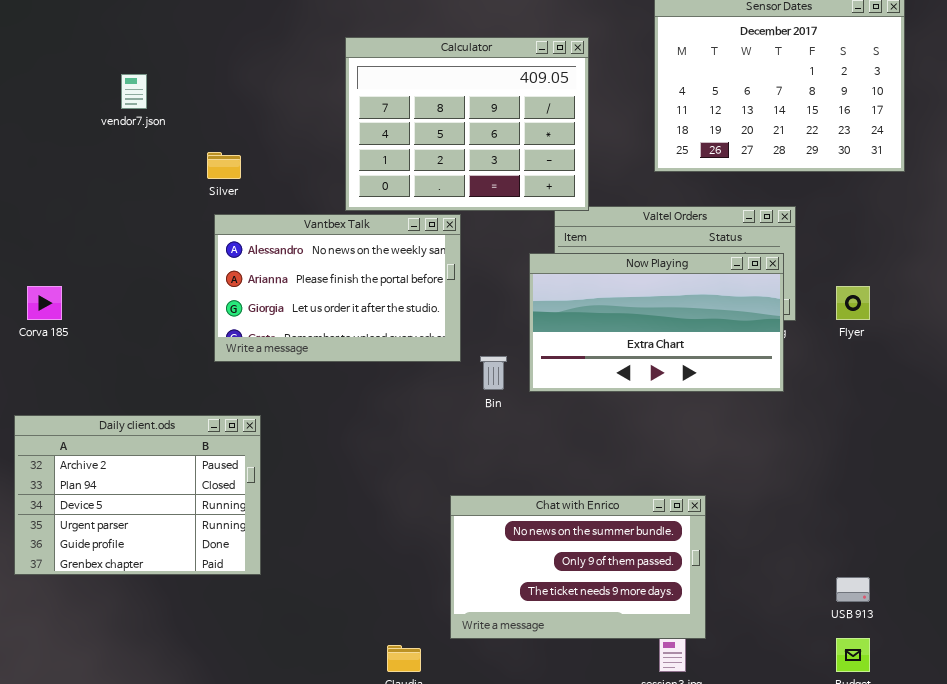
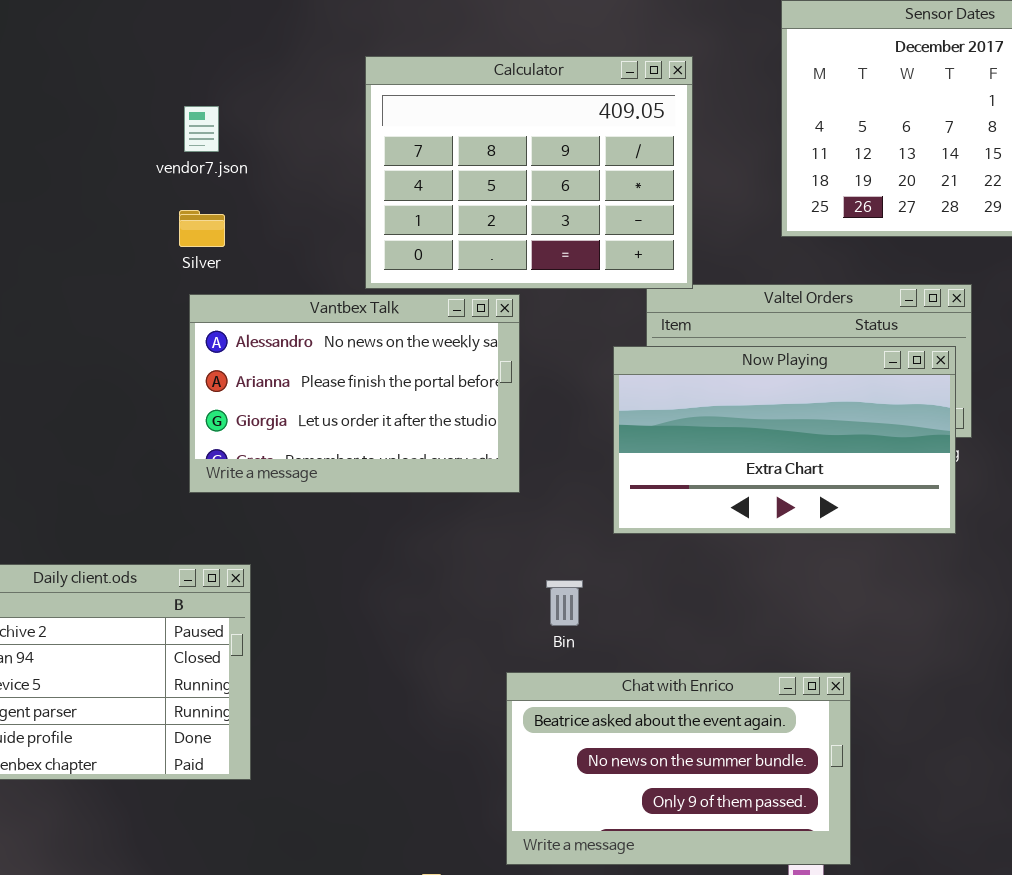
vendor7.json: [121,74,147,109] -> [184,106,219,152], moved
Bin: [480,356,507,390] -> [546,580,583,626], moved
Chat with Enrico: [450,495,706,639] -> [506,672,851,865], scrolled up 1 row

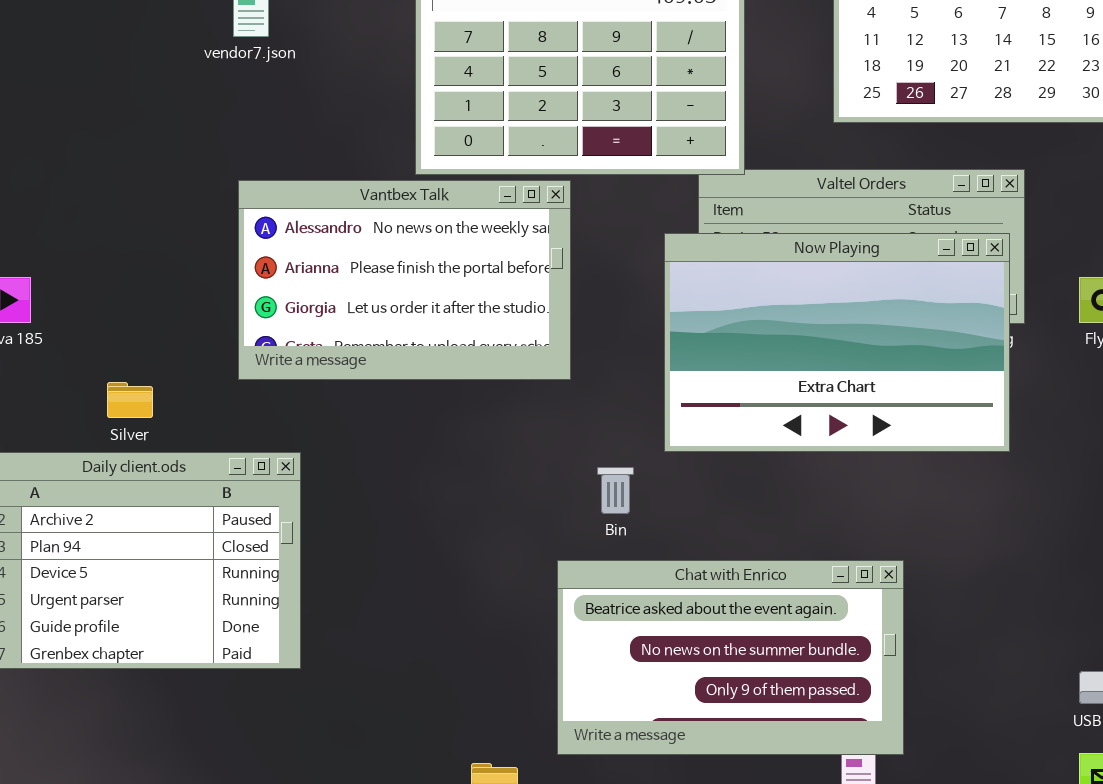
Silver: [179,210,225,247] -> [107,382,153,418], moved
Now Playing: [613,346,956,534] -> [664,233,1010,452], resized

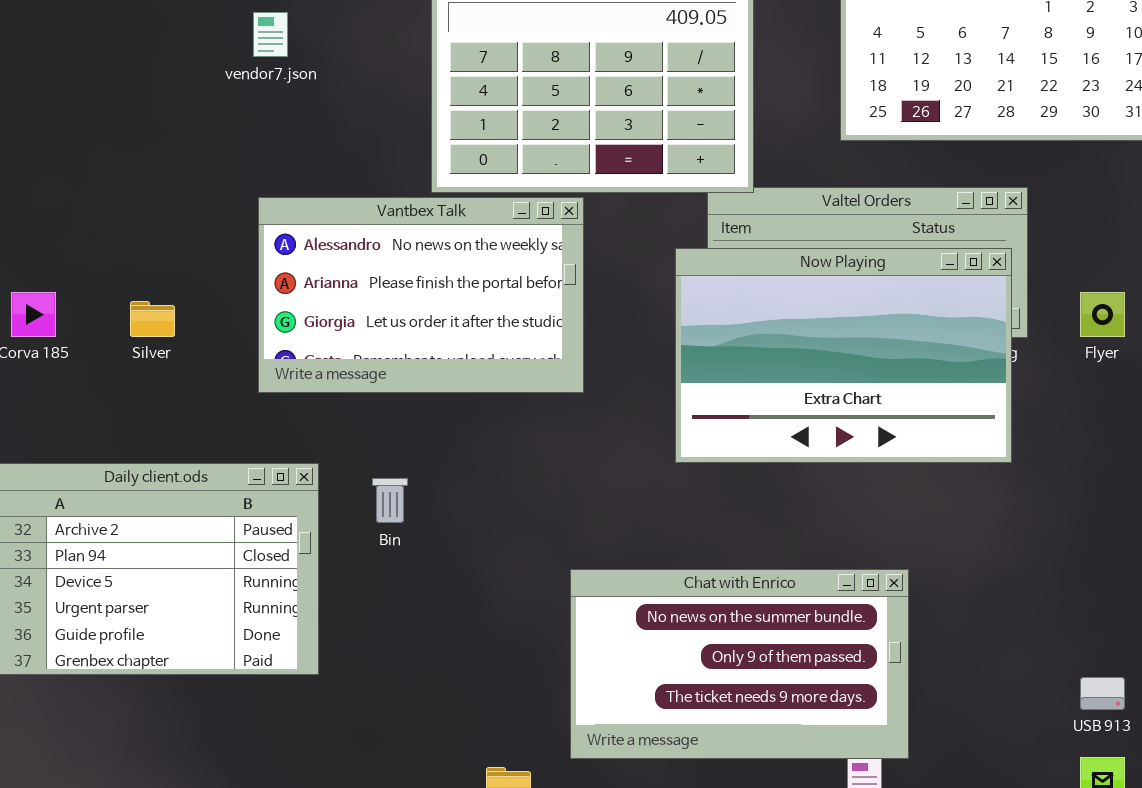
Silver: [107,382,153,418] -> [130,301,175,337], moved
Bin: [597,467,634,514] -> [372,478,408,523], moved
Chat with Enrico: [557,560,904,755] -> [570,569,909,759], scrolled down 1 row

